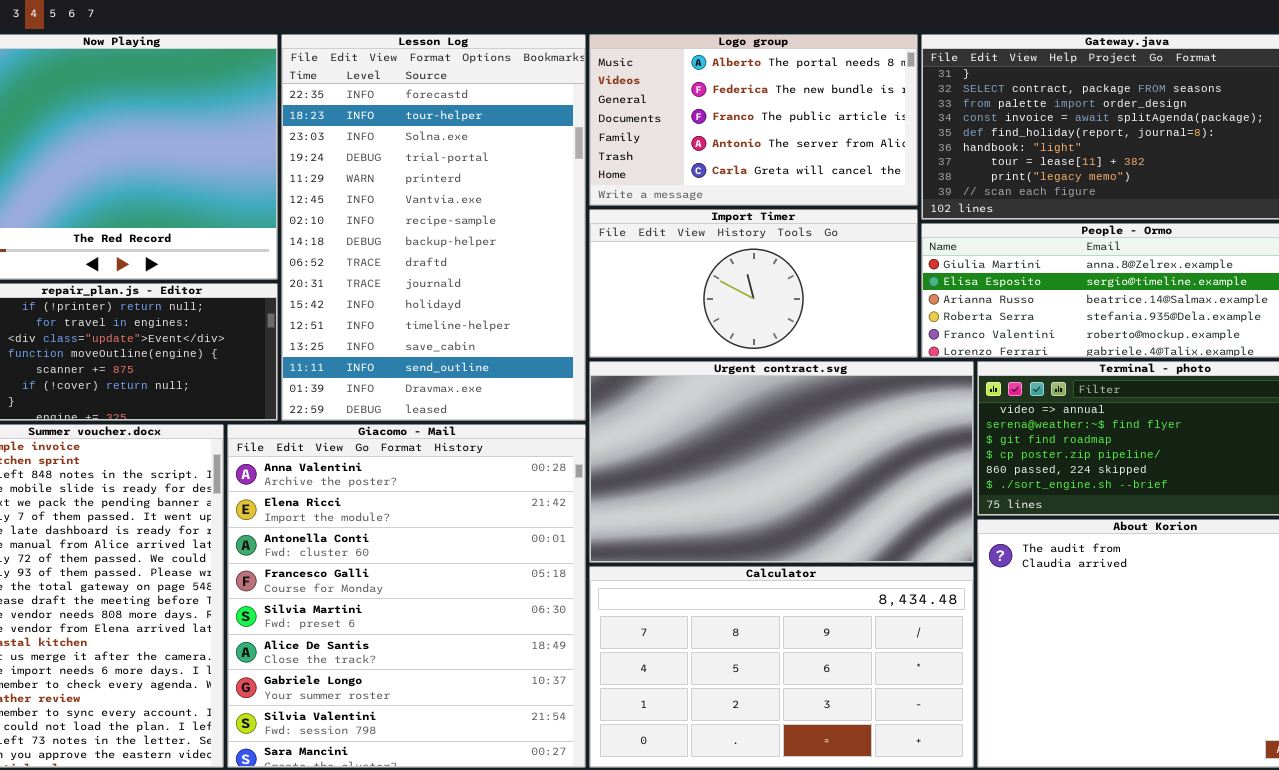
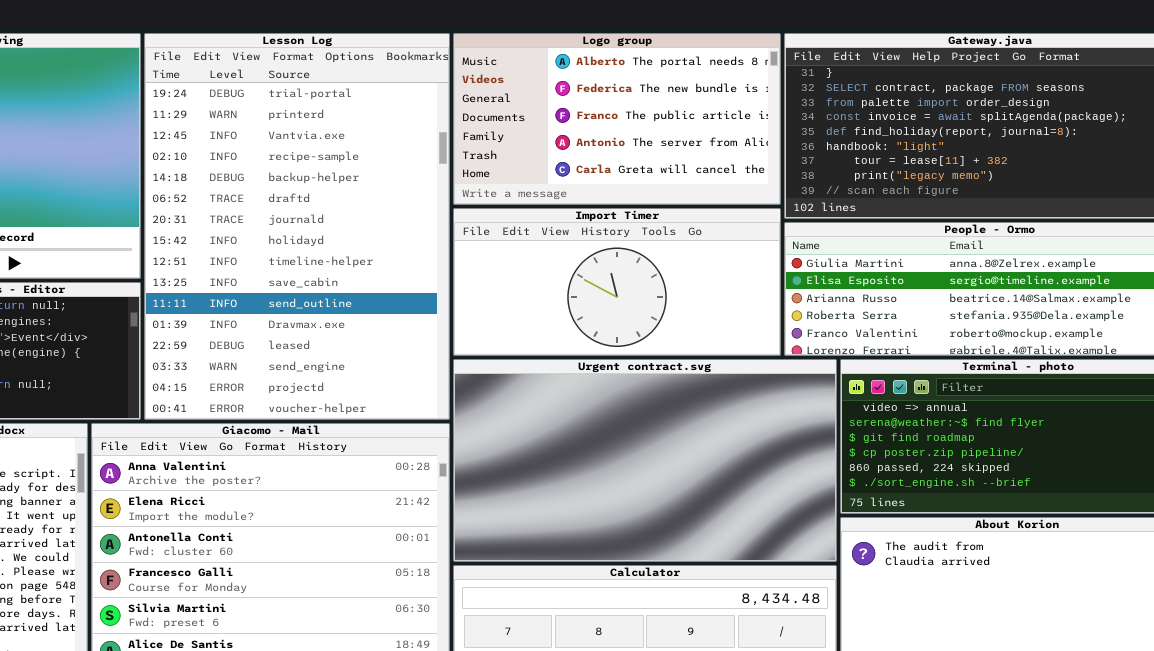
Lesson Log: [281,34,586,421] -> [144,33,450,420], scrolled down 3 rows

